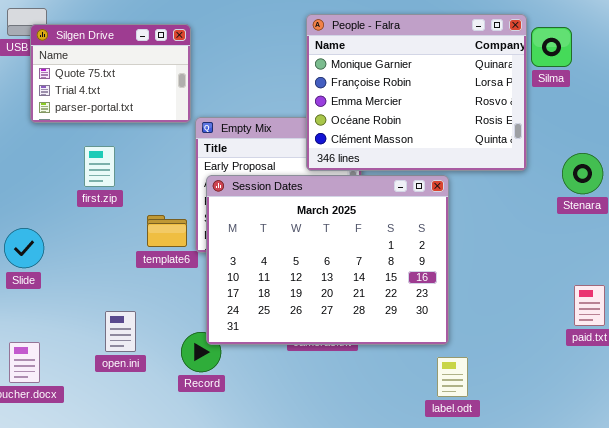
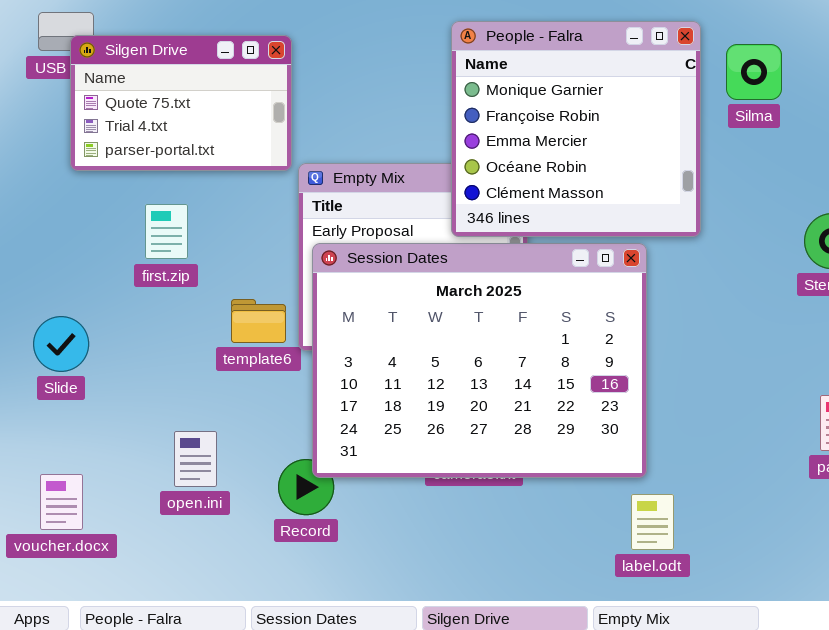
People - Falra: [306,14,527,171] -> [451,21,701,237], resized
Silma: [531,27,572,67] -> [726,44,782,100], moved

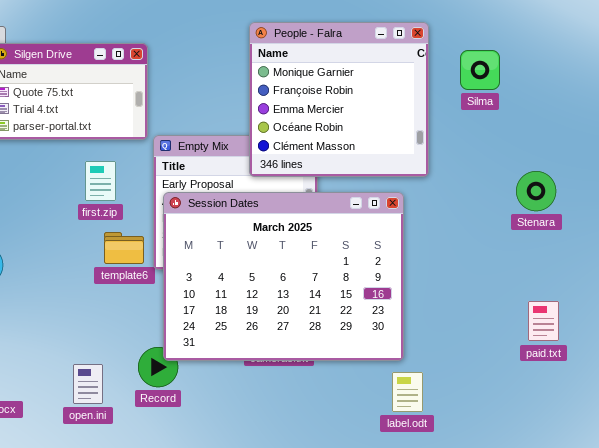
People - Falra: [451,21,701,237] -> [249,22,429,177], moved
first.zip: [145,204,188,259] -> [85,161,116,201], moved
open.ini: [174,431,217,487] -> [73,364,103,404], moved

